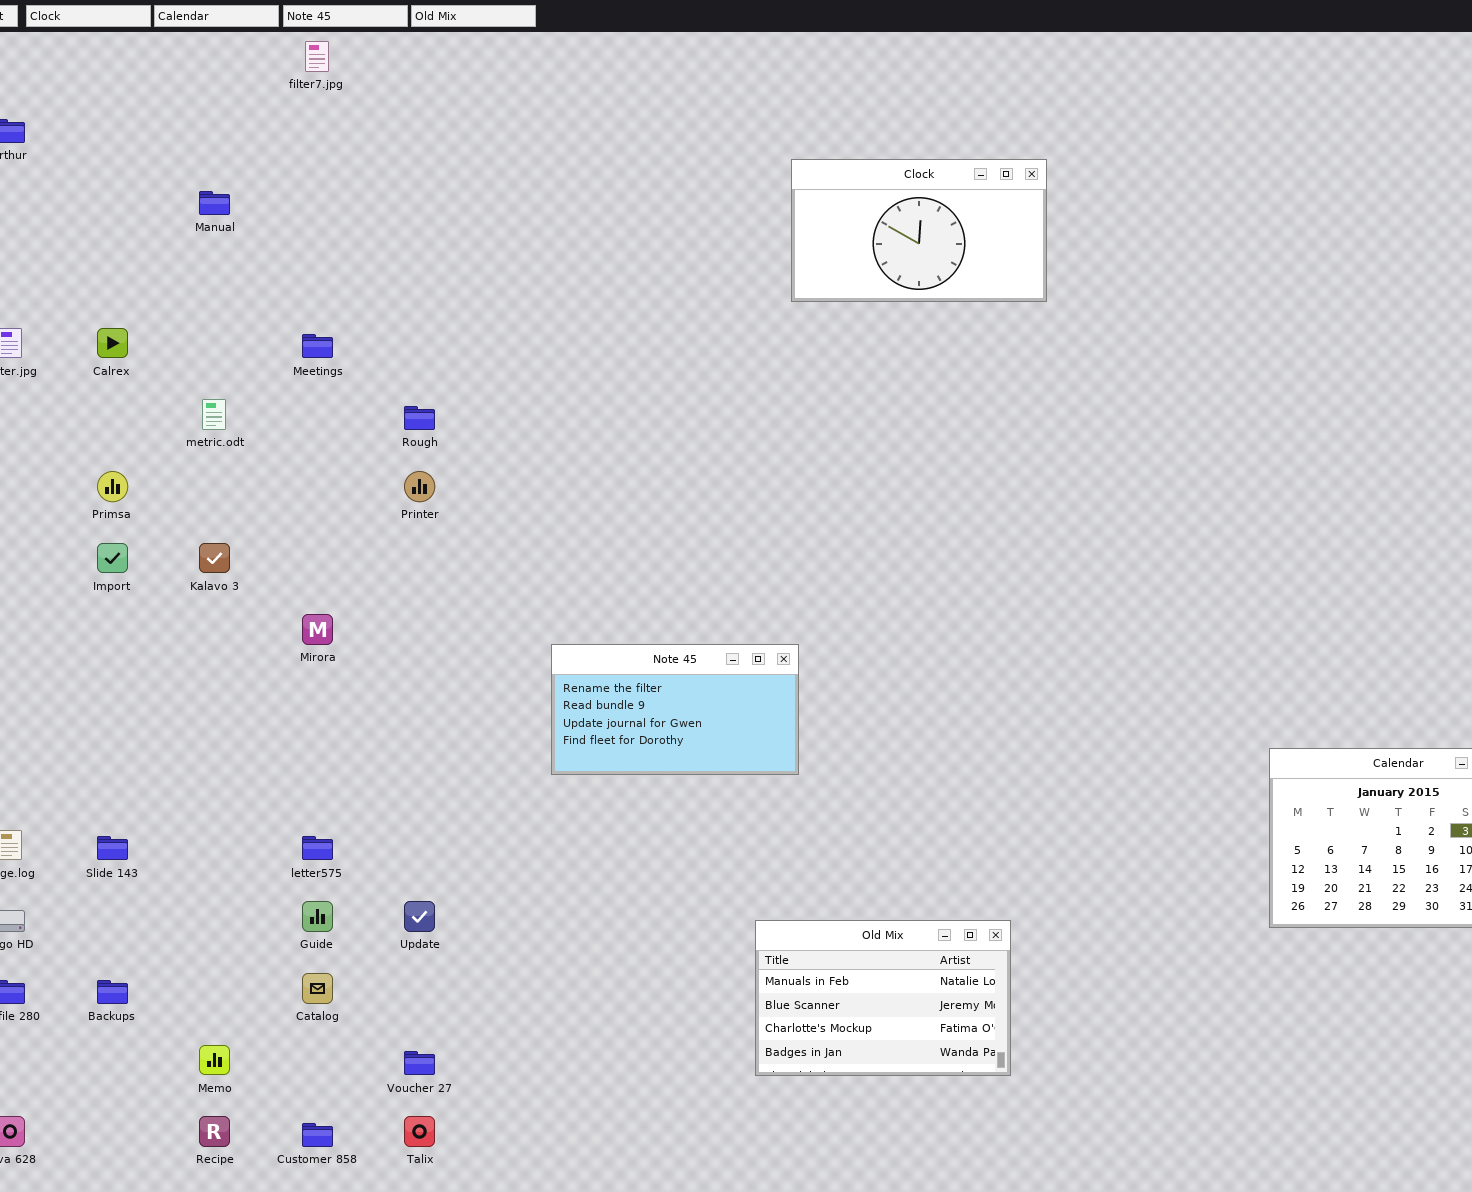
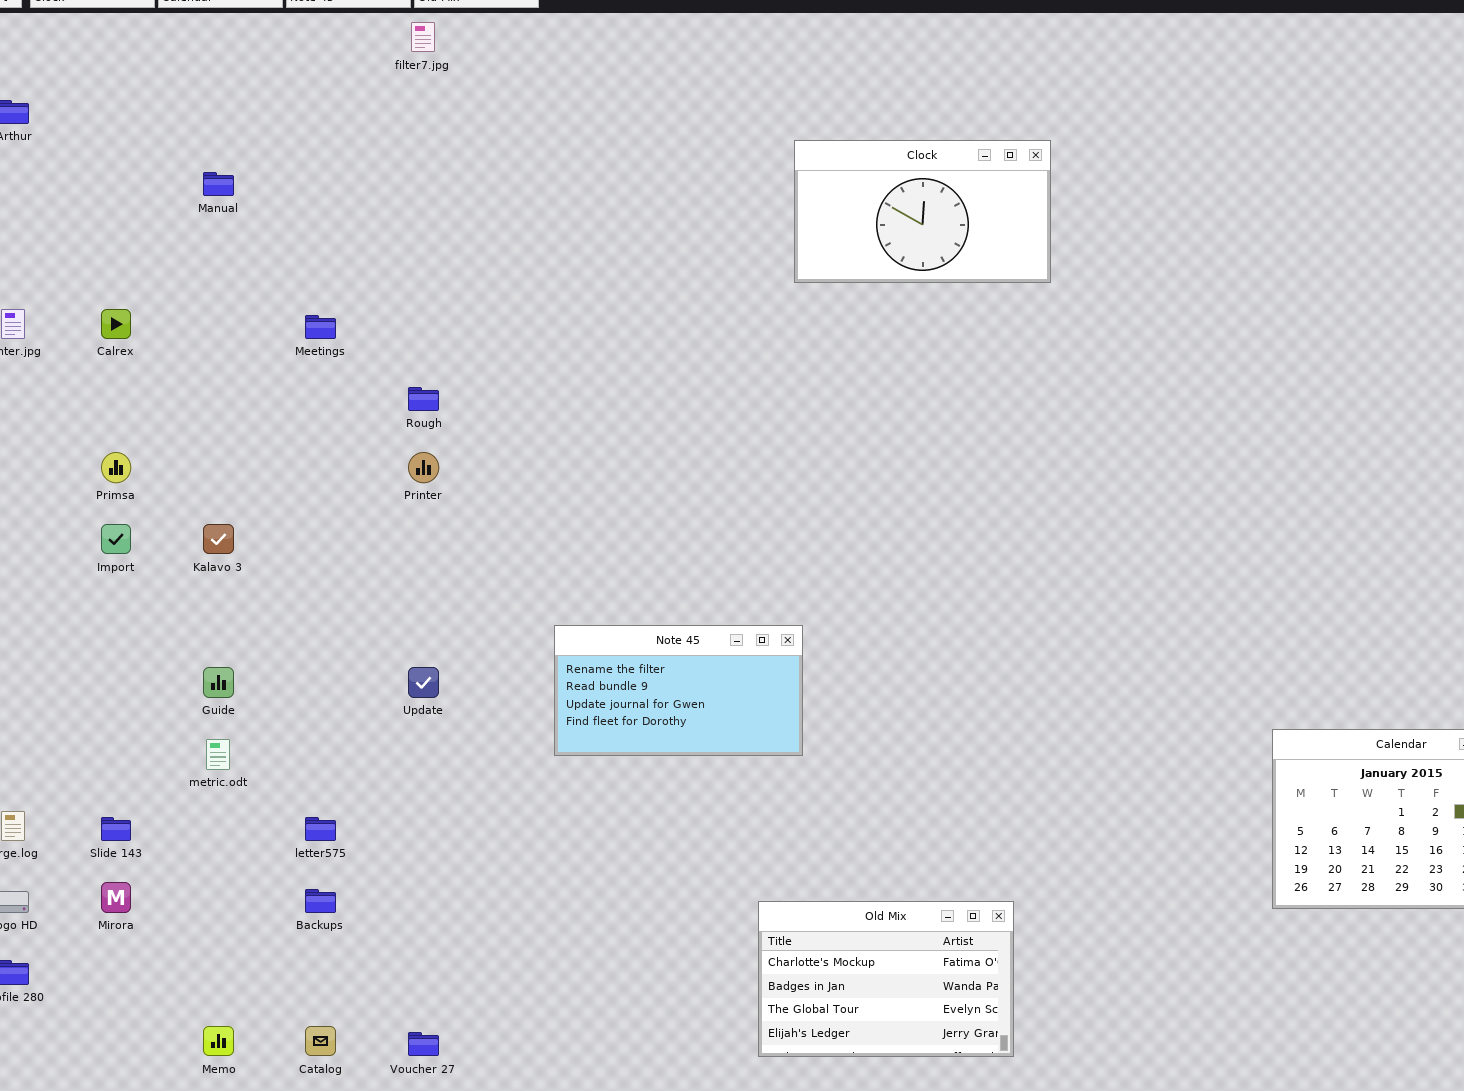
filter7.jpg: [305,41,329,72] -> [411,22,435,52], moved
metric.odt: [202,399,226,430] -> [206,739,230,770], moved
Mirora: [302,614,333,645] -> [101,882,131,913], moved
Guide: [302,901,333,932] -> [203,667,234,698], moved
Update: [404,901,435,932] -> [408,667,439,698], moved
Old Mix: [755,920,1011,1076] -> [758,901,1014,1057], scrolled down 2 rows
Catalog: [302,973,333,1004] -> [305,1026,336,1056], moved
Backups: [97,980,128,1004] -> [305,889,336,913], moved

